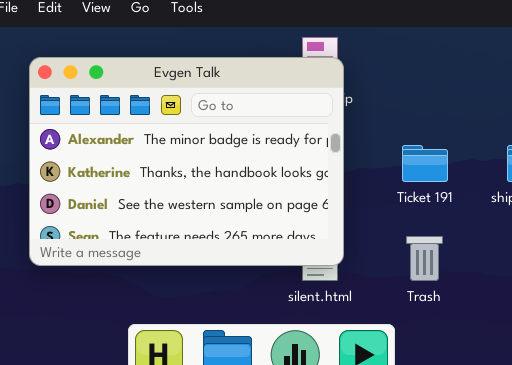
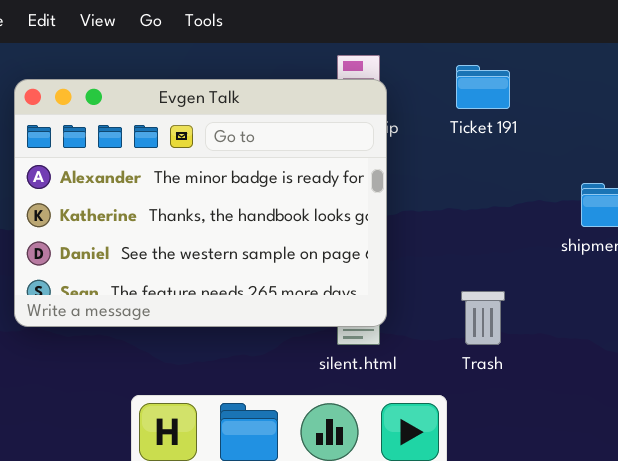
Ticket 191: [402,145,448,182] -> [456,65,510,109], moved

